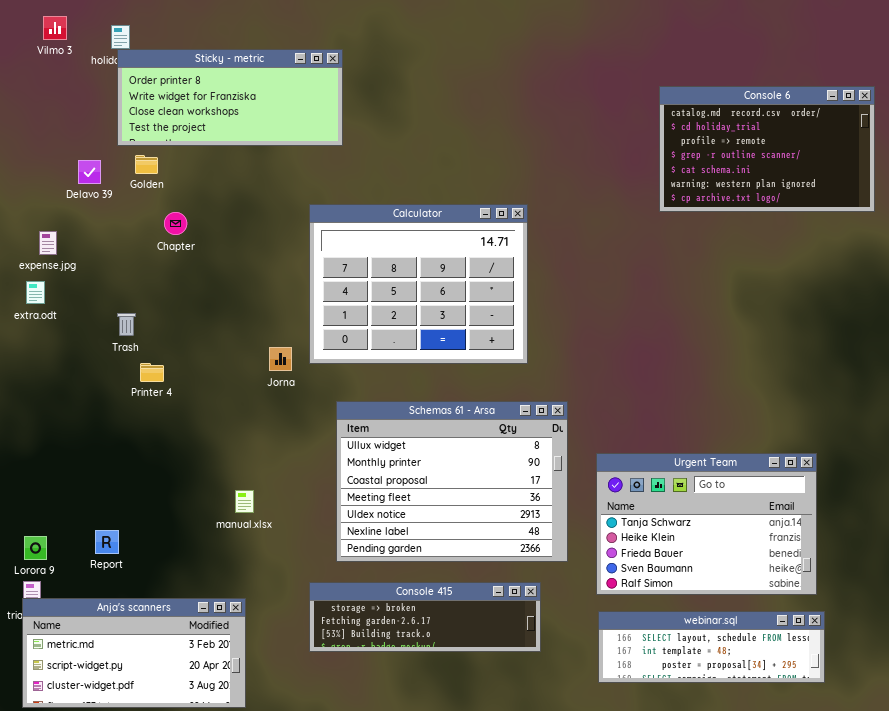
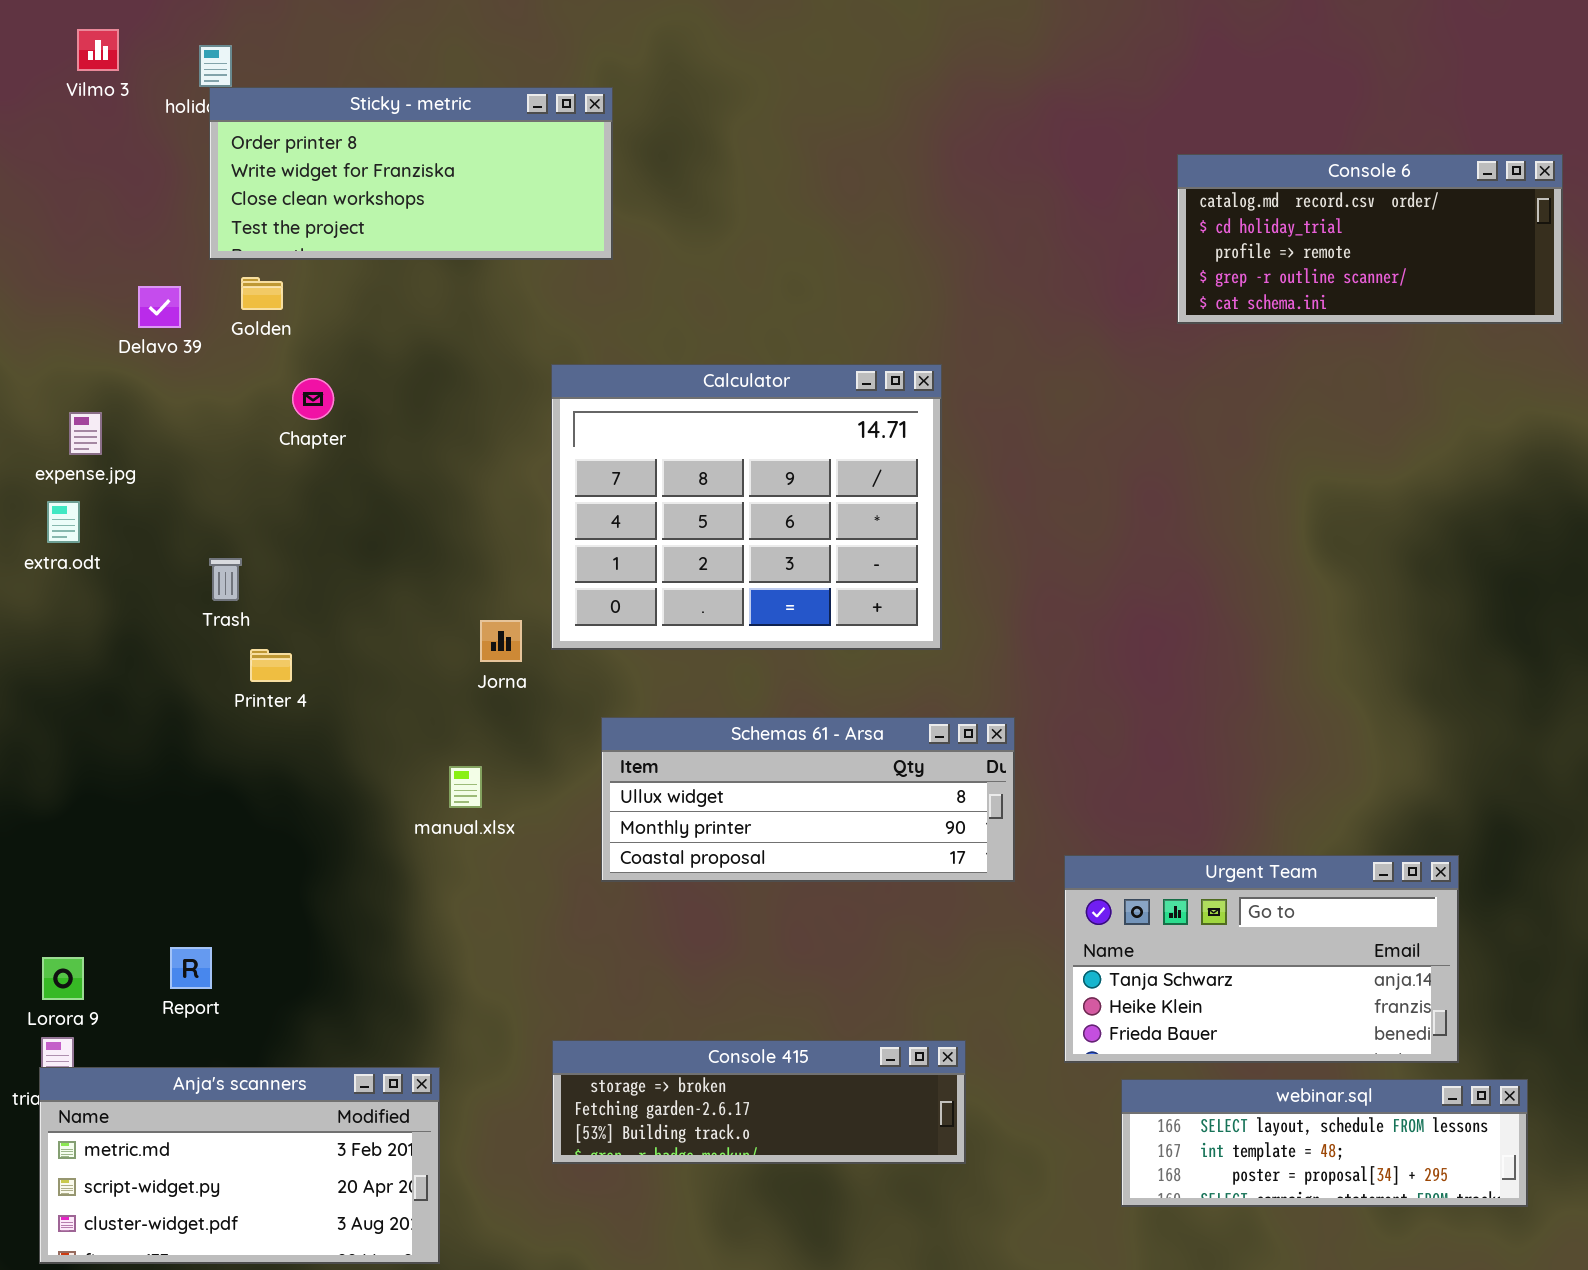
Console 6: [659,86,875,212] -> [1177,154,1563,324], resized
Schemas 61 - Arsa: [336,401,568,562] -> [601,717,1015,882], resized
Urgent Team: [596,453,817,595] -> [1064,855,1459,1063], resized
manual.xlsx: [235,490,254,513] -> [449,766,482,808], moved
webinar.sql: [598,611,825,683] -> [1121,1079,1528,1207], moved

